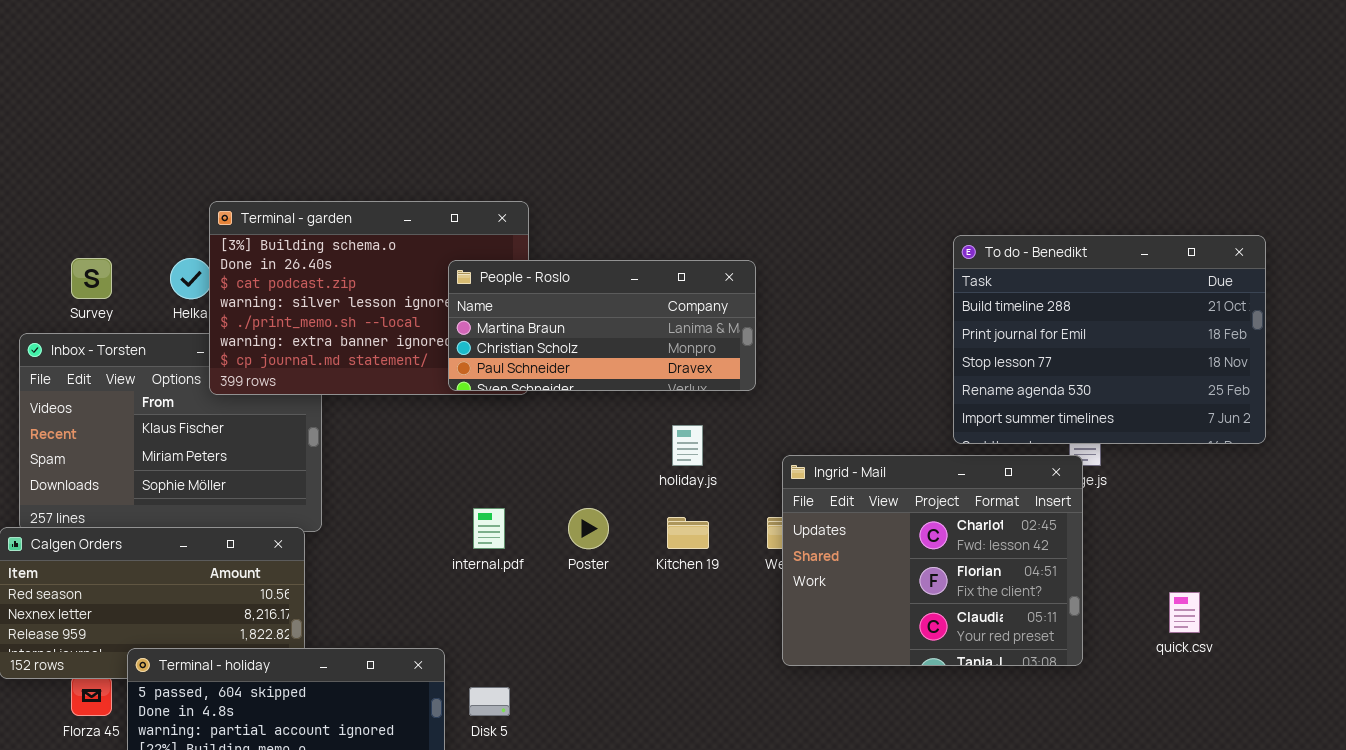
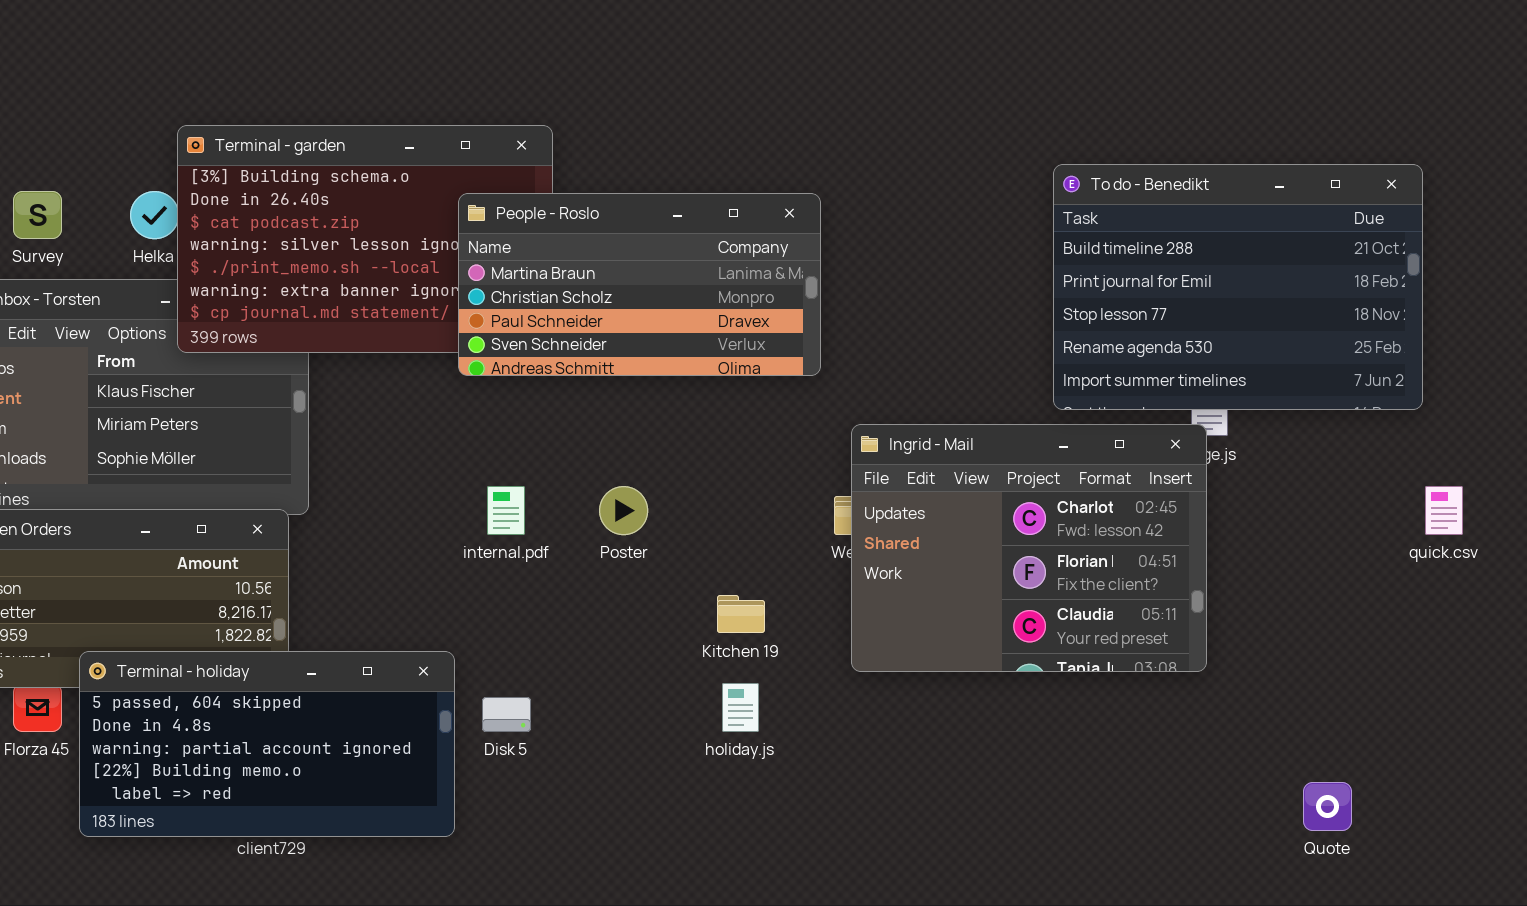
People - Roslo: [448,260,756,391] -> [458,193,821,376], resized
holiday.js: [672,425,703,466] -> [722,683,759,732], moved
Kitchen 19: [667,517,709,549] -> [717,595,765,633], moved
quick.csv: [1169,592,1200,633] -> [1425,486,1463,535], moved

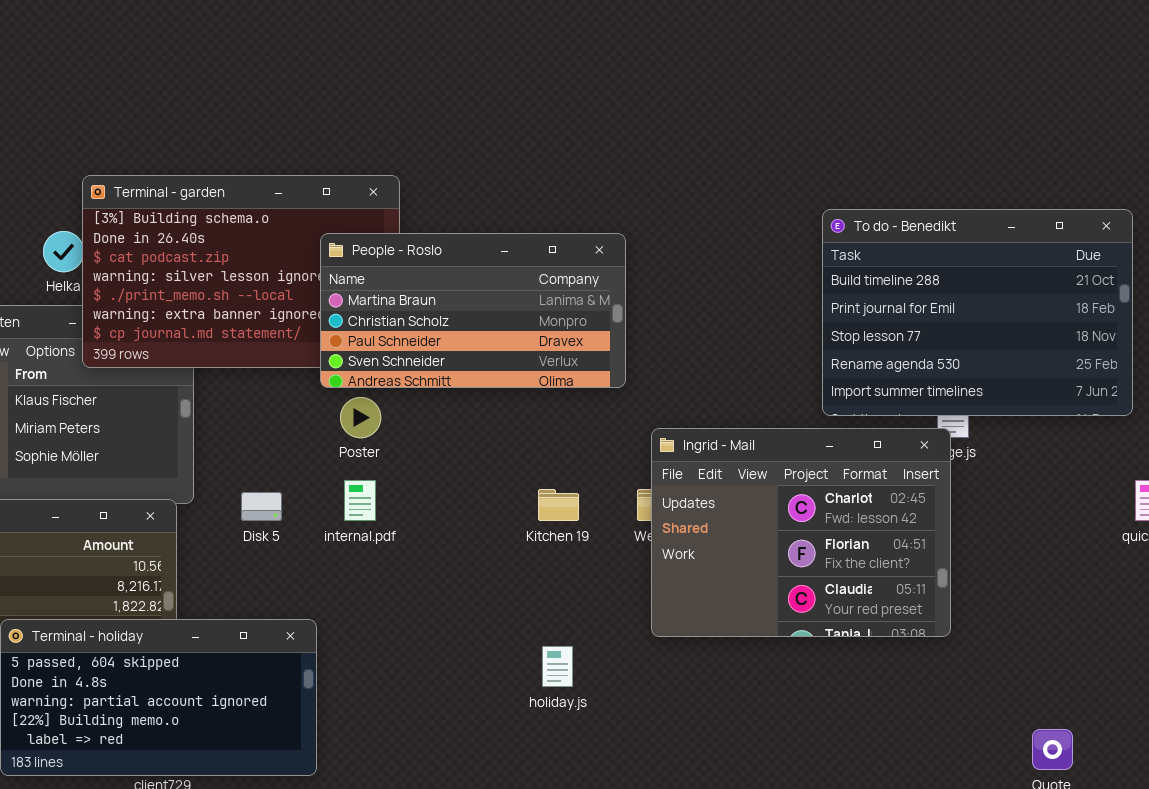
Poster: [599,486,648,535] -> [340,397,381,438], moved
Kitchen 19: [717,595,765,633] -> [538,489,579,521], moved
Disk 5: [482,697,531,732] -> [241,492,282,521], moved

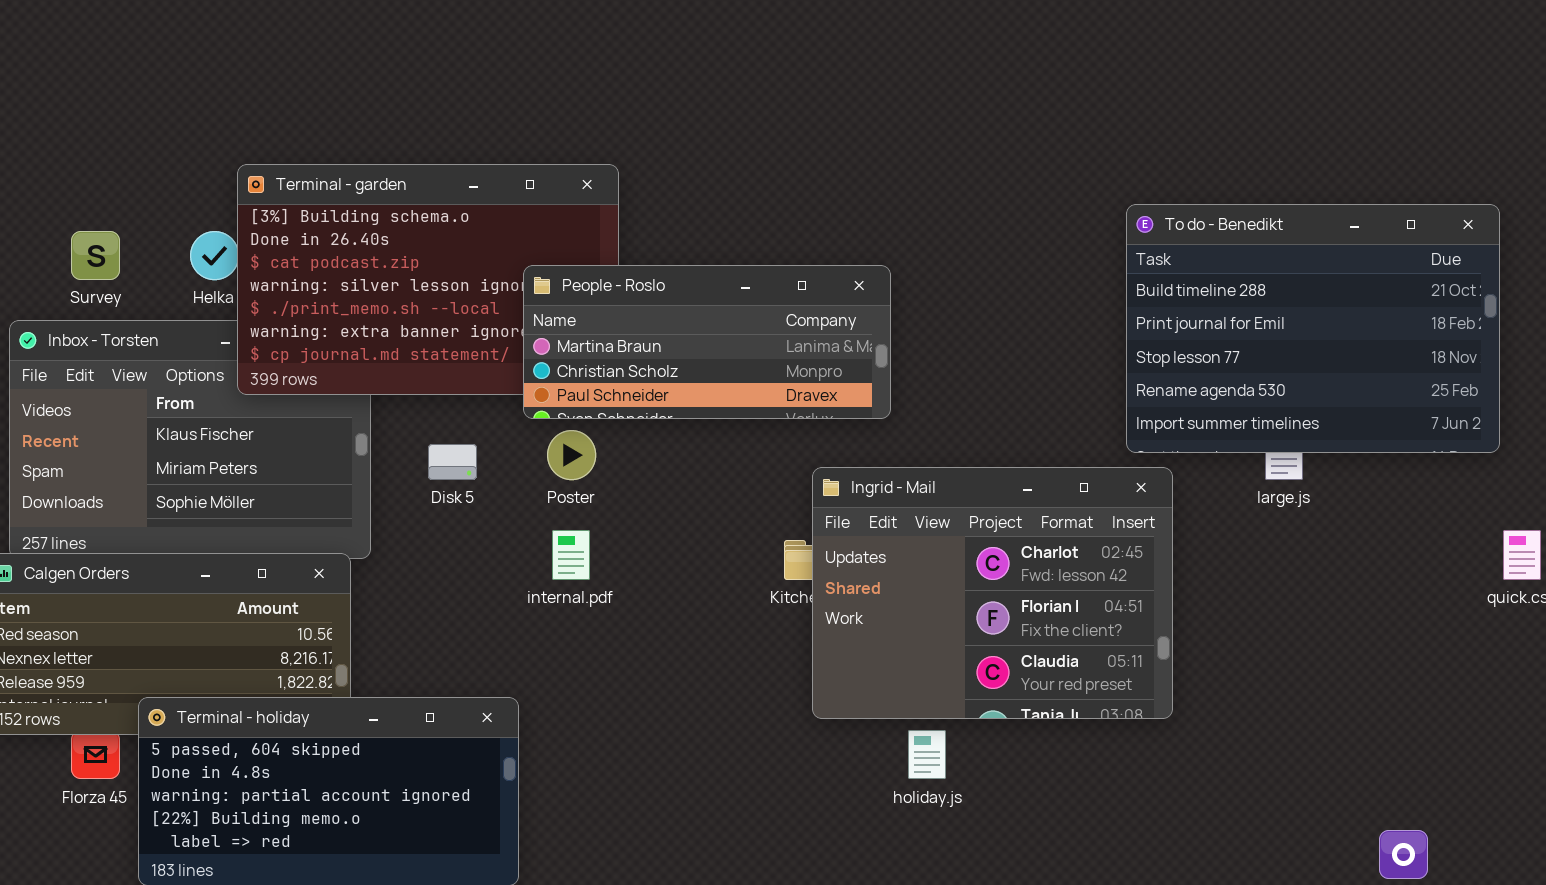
People - Roslo: [320,233,626,388] -> [523,265,891,419], resized
Ingrid - Mail: [651,428,951,637] -> [812,467,1173,719], moved
Disk 5: [241,492,282,521] -> [428,444,477,480], moved
holiday.js: [542,646,573,687] -> [908,730,946,779], moved

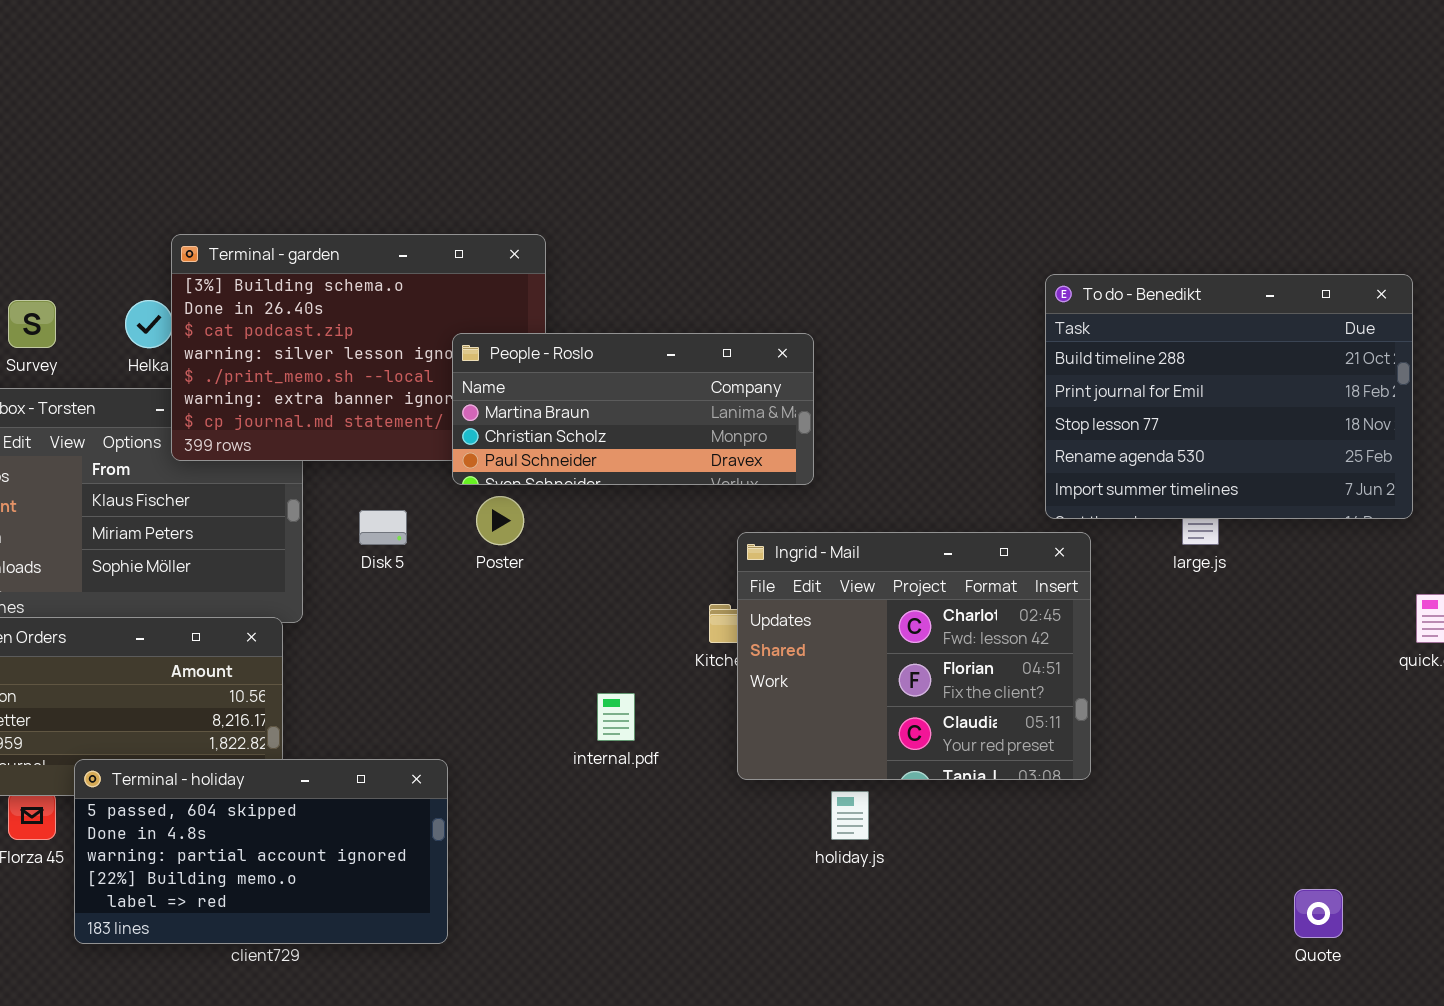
internal.pdf: [552,530,590,580] -> [597,693,635,741], moved

